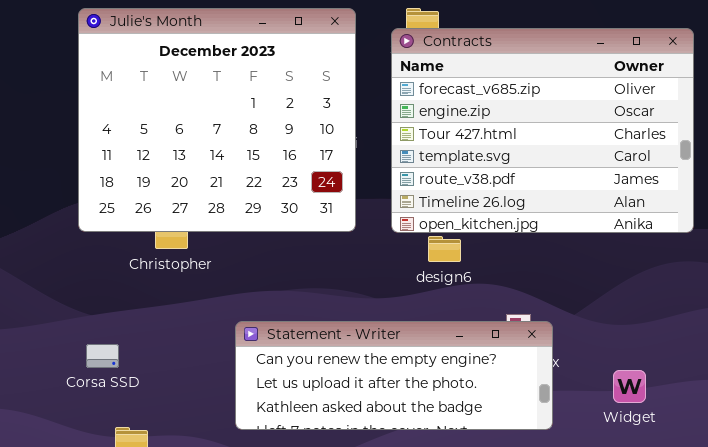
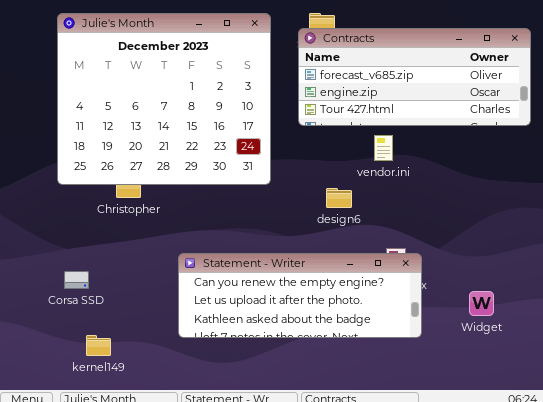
Contracts: [391,28,694,233] -> [298,28,531,126], resized

